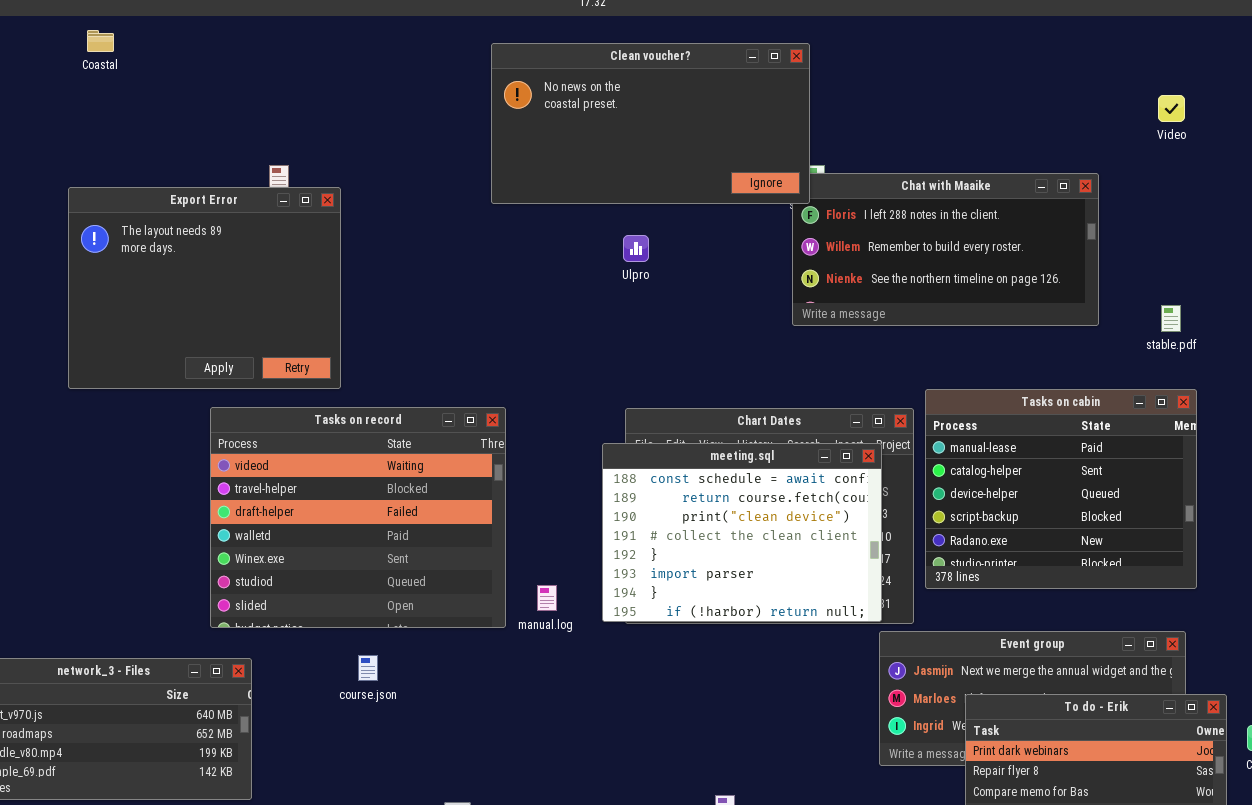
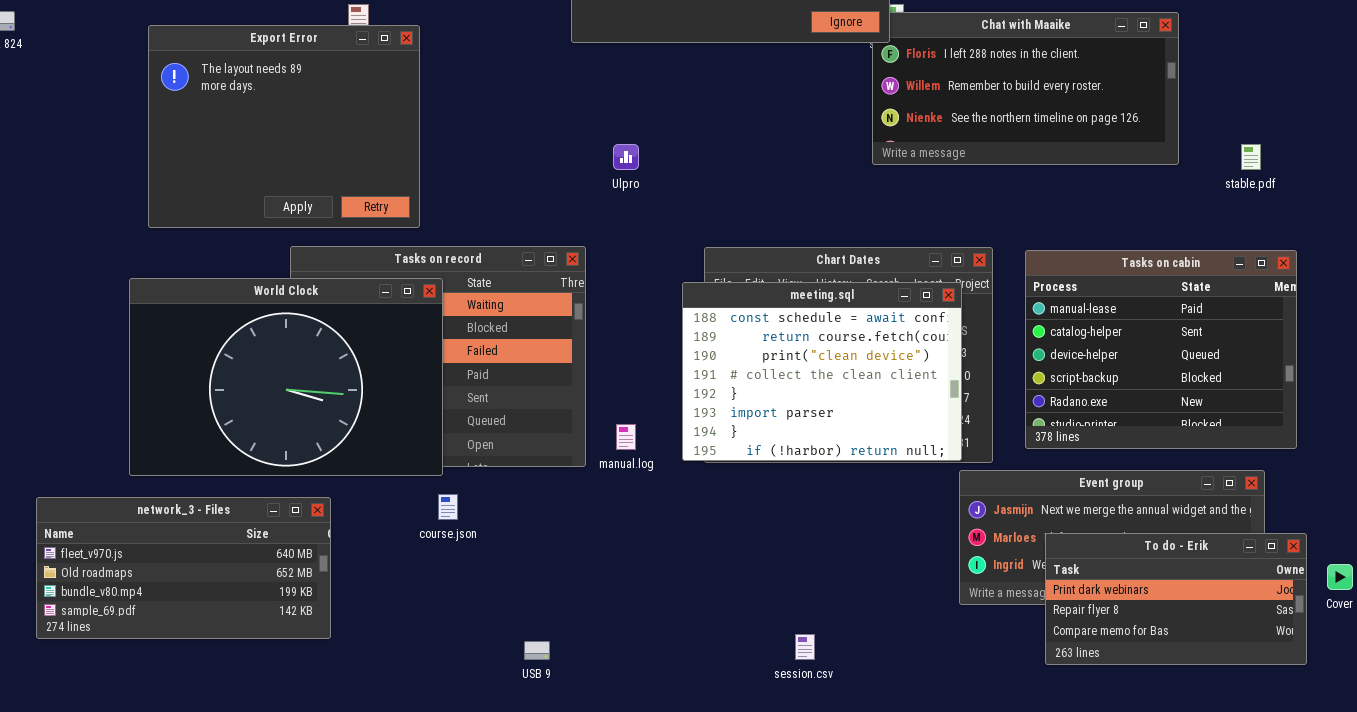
Ulpro: [623,235,649,262] -> [613,144,639,170], moved
Tasks on cabin: [925,389,1197,589] -> [1025,250,1297,449], moved
World Clock: none -> [129,278,443,476], opened

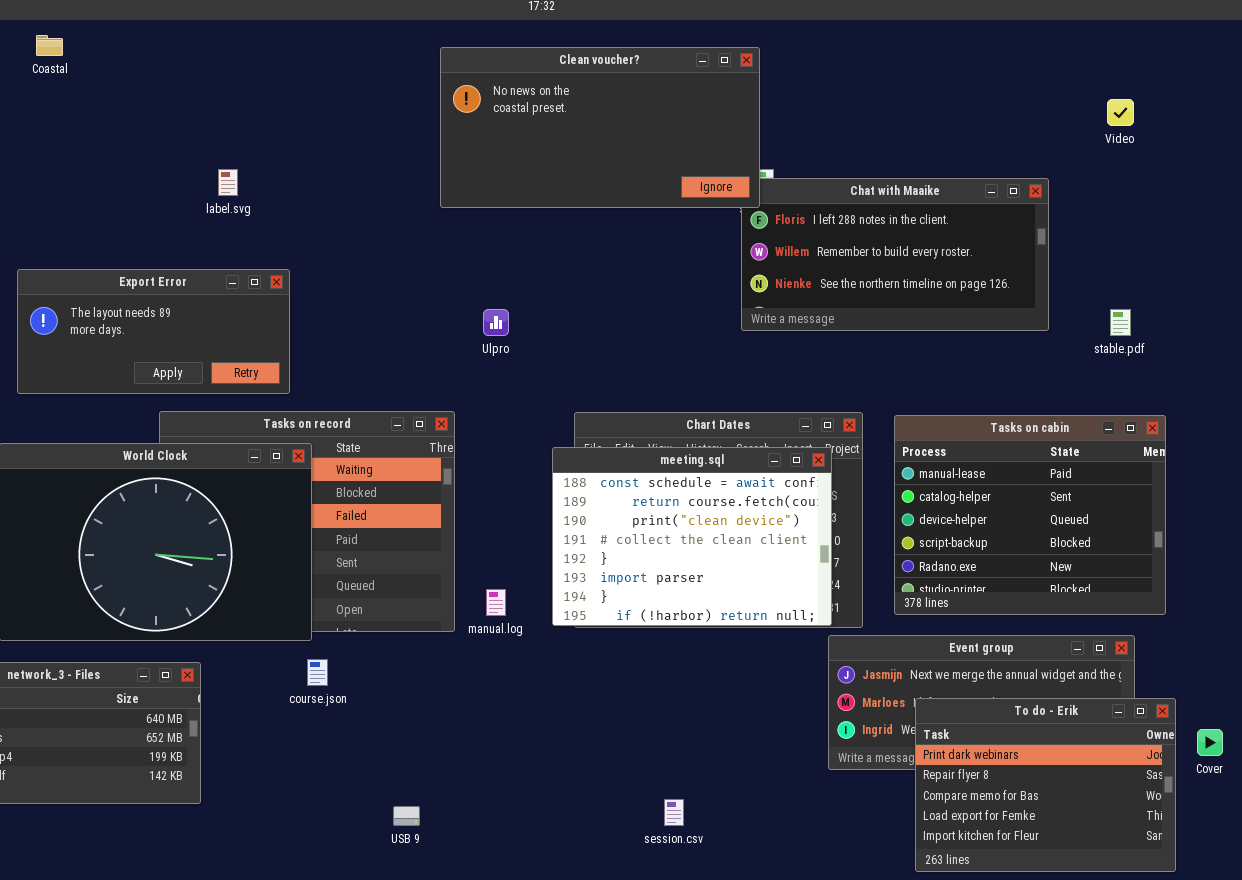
Export Error: [148,25,420,228] -> [17,269,290,394], resized
To do - Erik: [1045,533,1307,665] -> [915,698,1176,872], resized

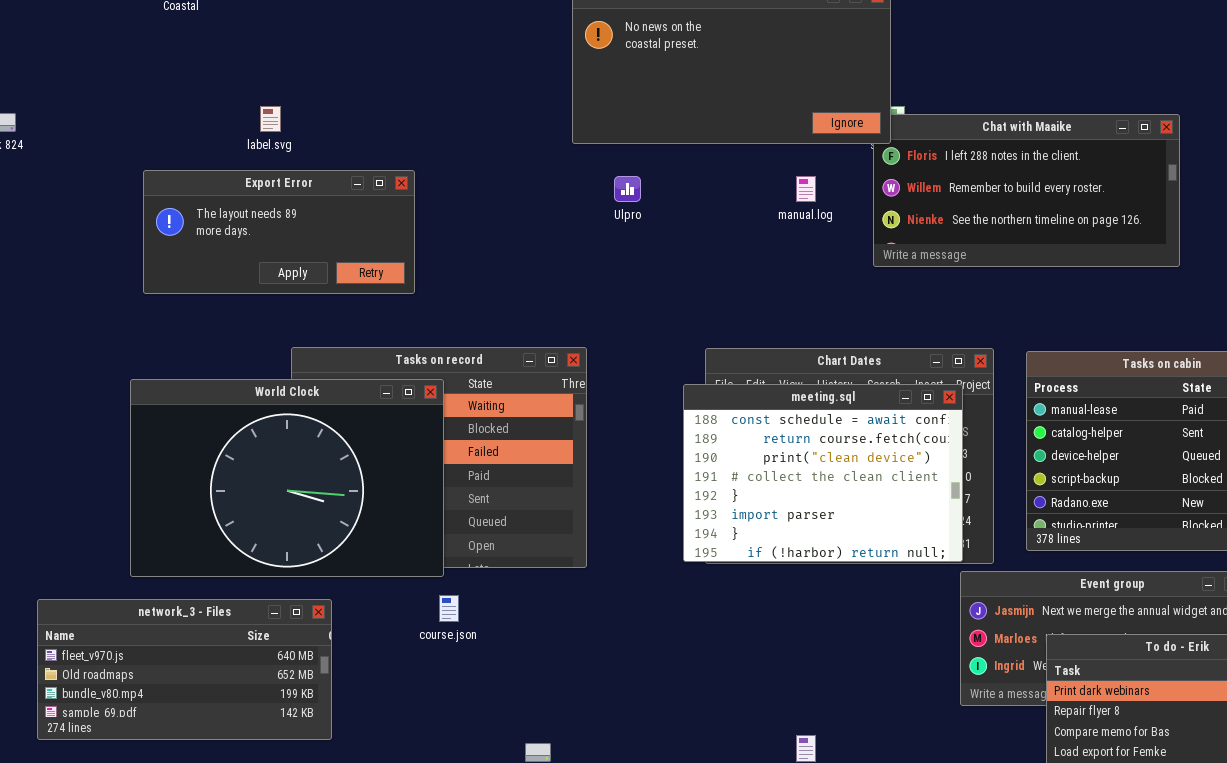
label.svg: [218,169,238,196] -> [260,106,281,132], moved
Export Error: [17,269,290,394] -> [143,170,415,294], moved
Ulpro: [483,309,509,336] -> [614,176,641,202], moved
manual.log: [486,589,506,616] -> [796,176,816,202], moved

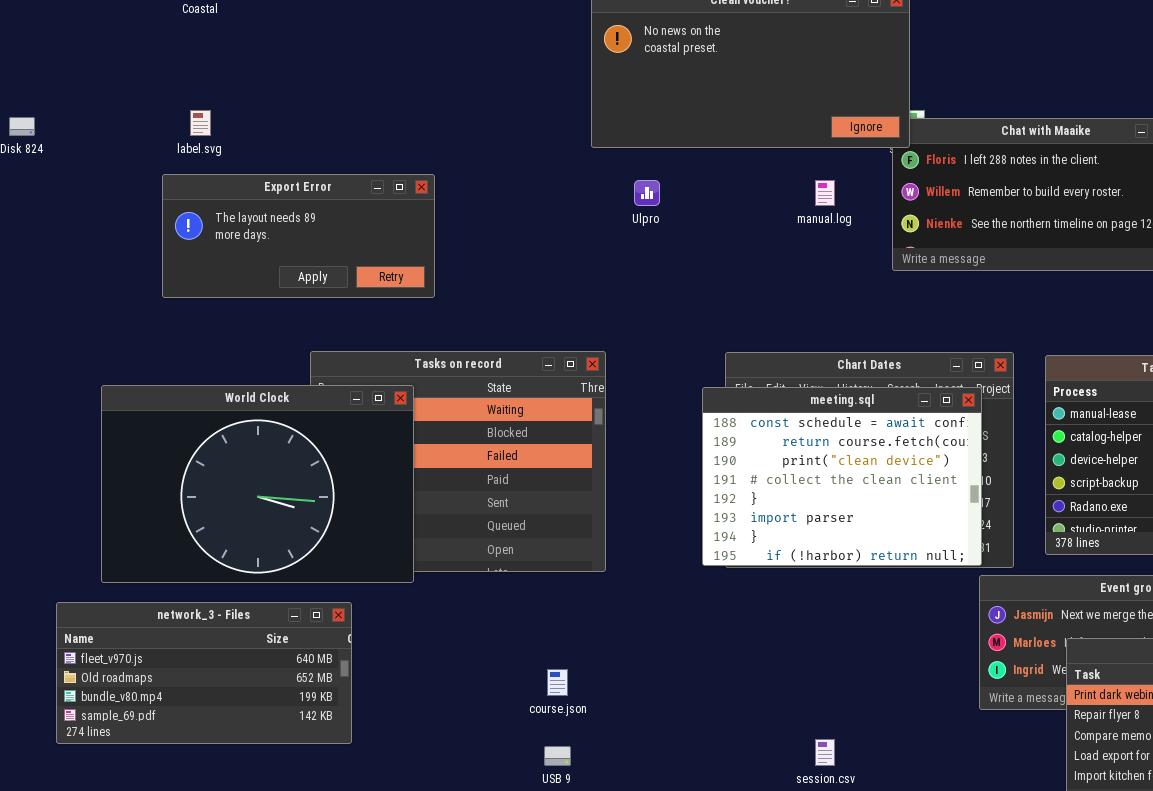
label.svg: [260,106,281,132] -> [190,110,211,136], moved
World Clock: [130,379,444,577] -> [101,385,414,583], moved
course.json: [439,595,459,622] -> [547,669,568,696], moved

